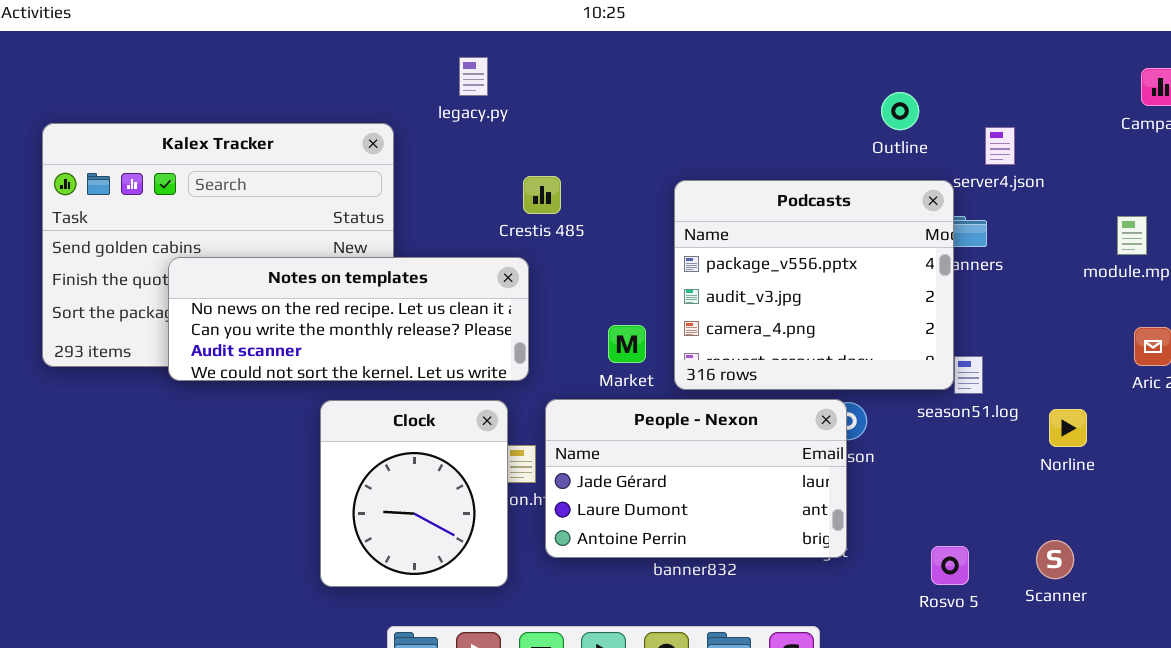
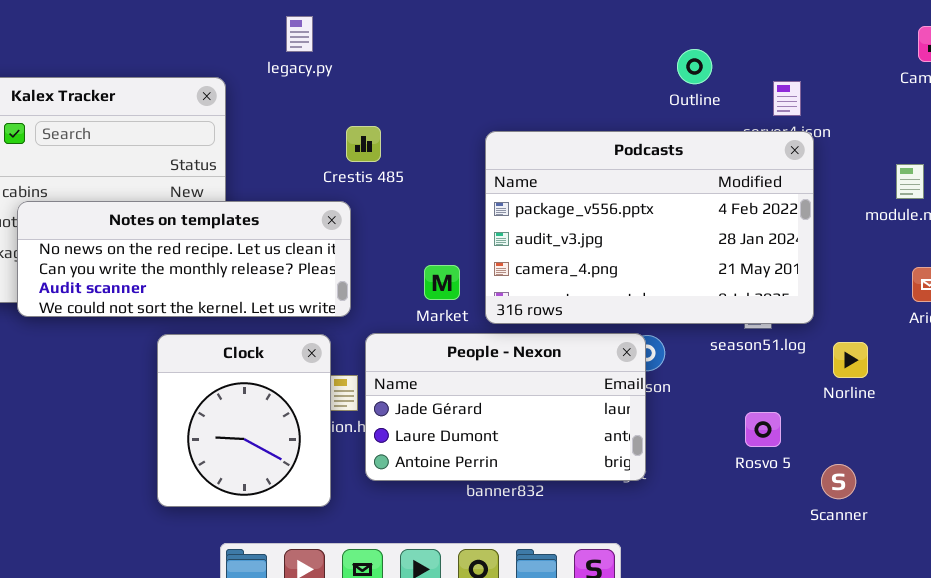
Podcasts: [674,180,954,390] -> [485,131,814,324], resized
Rosvo 5: [931,546,969,585] -> [745,412,781,447], moved

